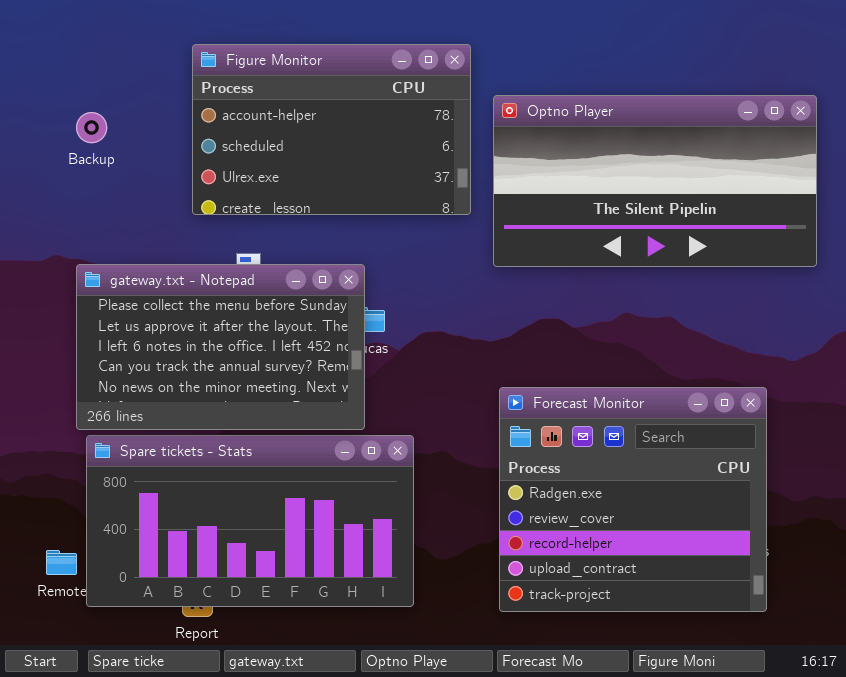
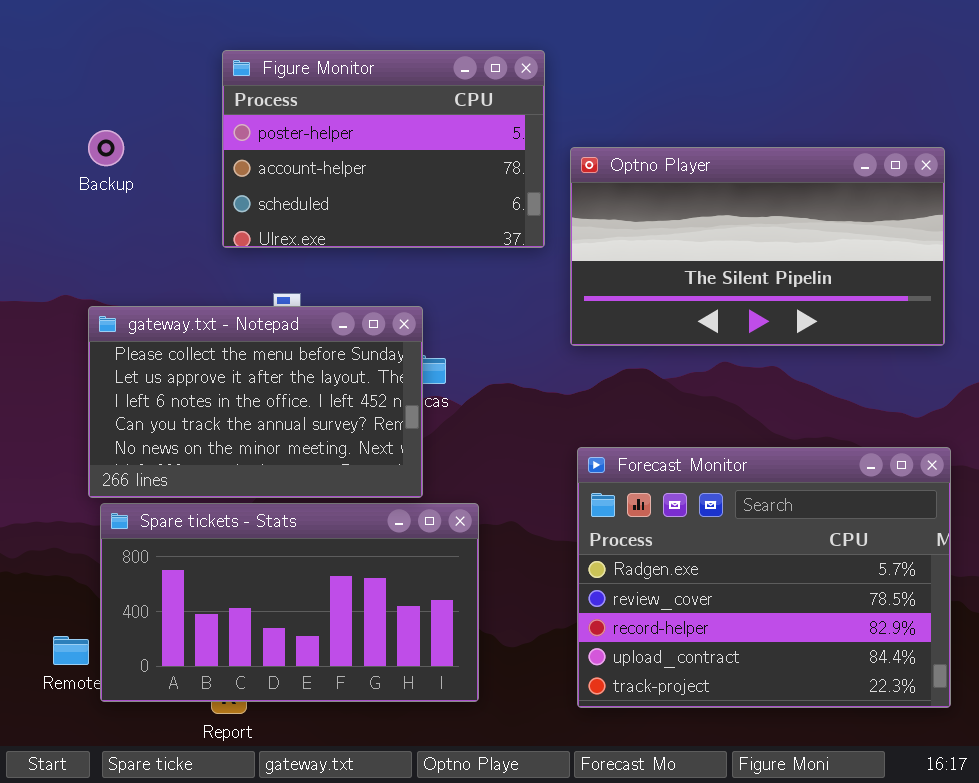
Figure Monitor: [192,44,471,215] -> [222,50,545,248], scrolled up 1 row
Optno Player: [493,95,817,267] -> [570,147,945,346], moved
Forecast Monitor: [499,387,767,612] -> [577,447,951,708], resized

